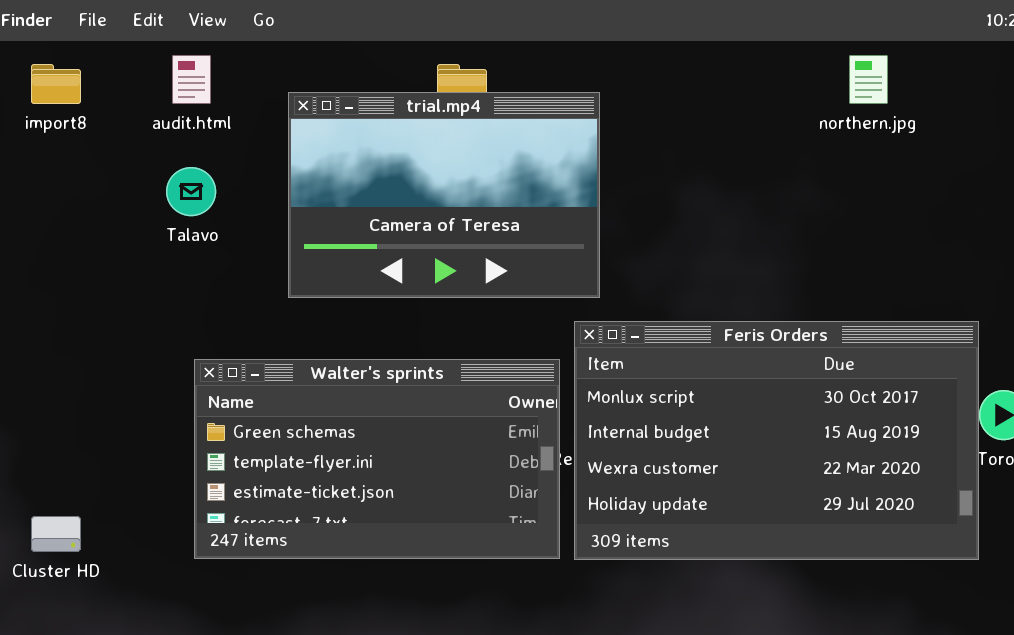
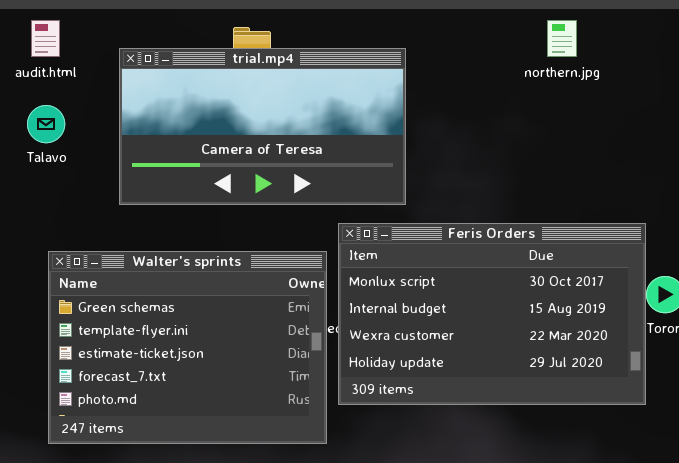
trial.mp4: [288,92,600,298] -> [119,48,406,205], resized
Walter's sprints: [194,359,560,559] -> [48,251,327,444], resized

